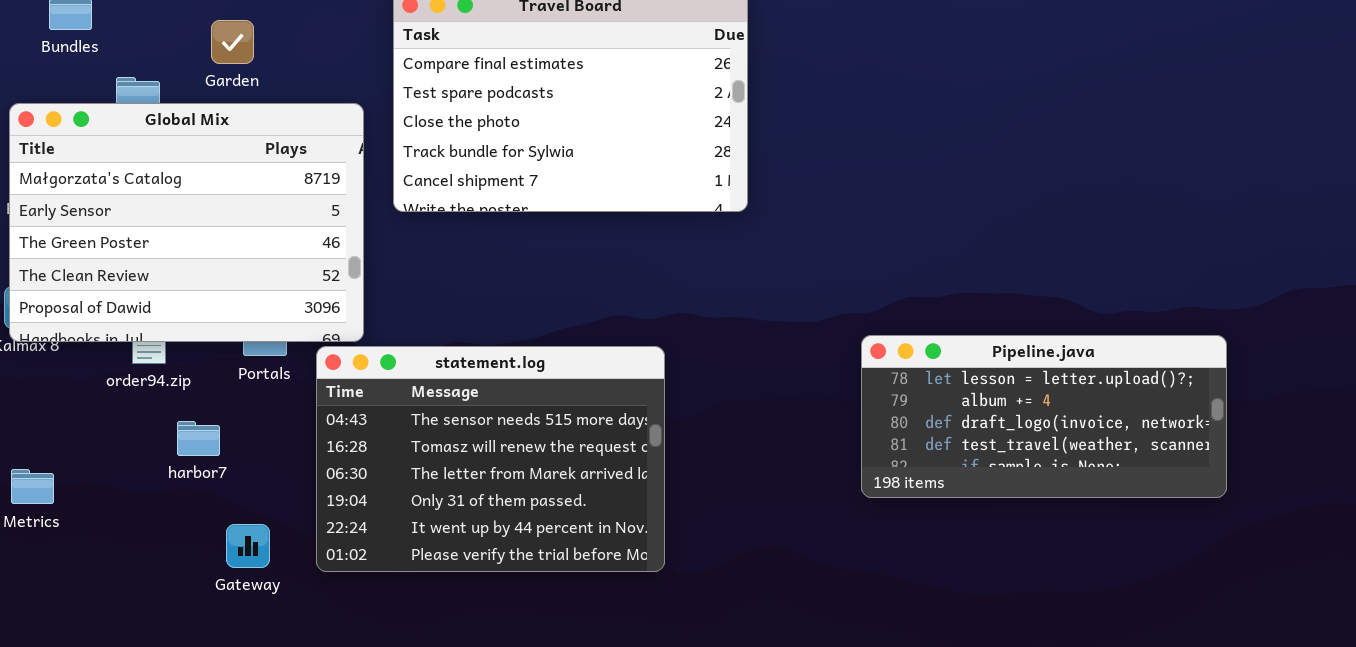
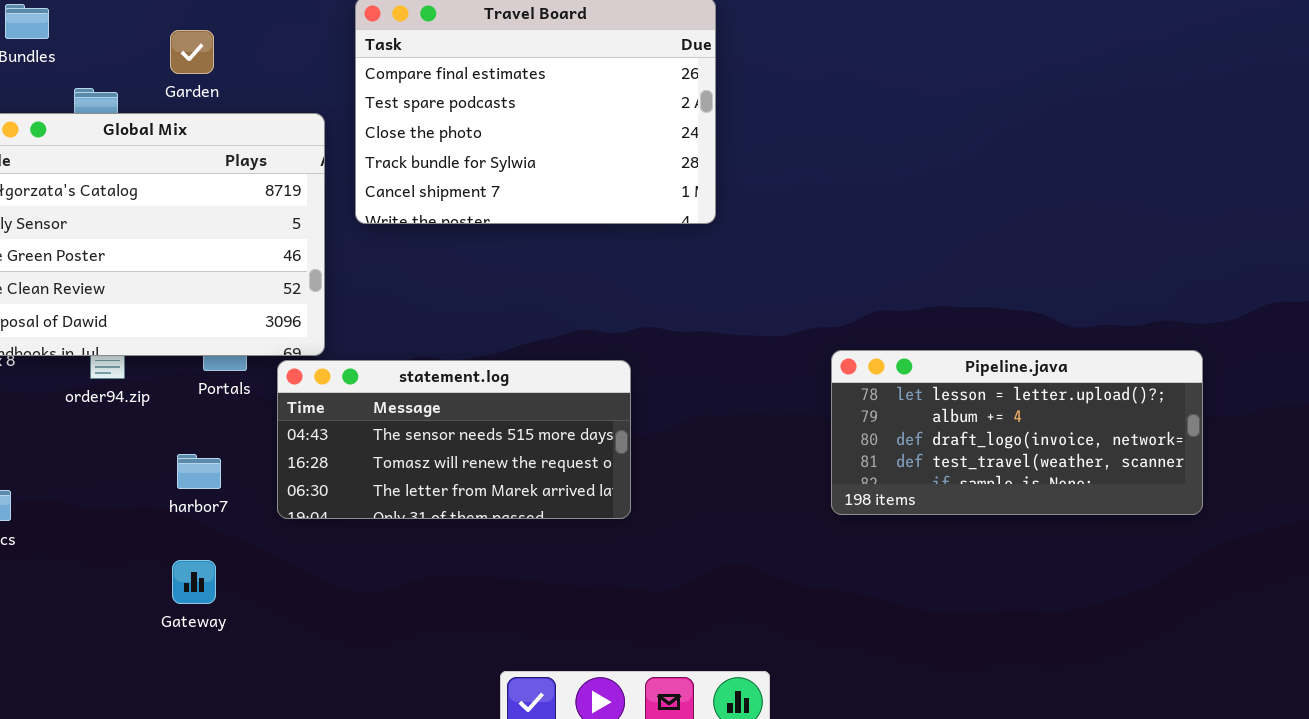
statement.log: [316,346,665,572] -> [277,360,631,519], resized
harbor7: [177,421,220,456] -> [177,454,221,489], moved
Gateway: [226,524,270,568] -> [172,560,216,604], moved

